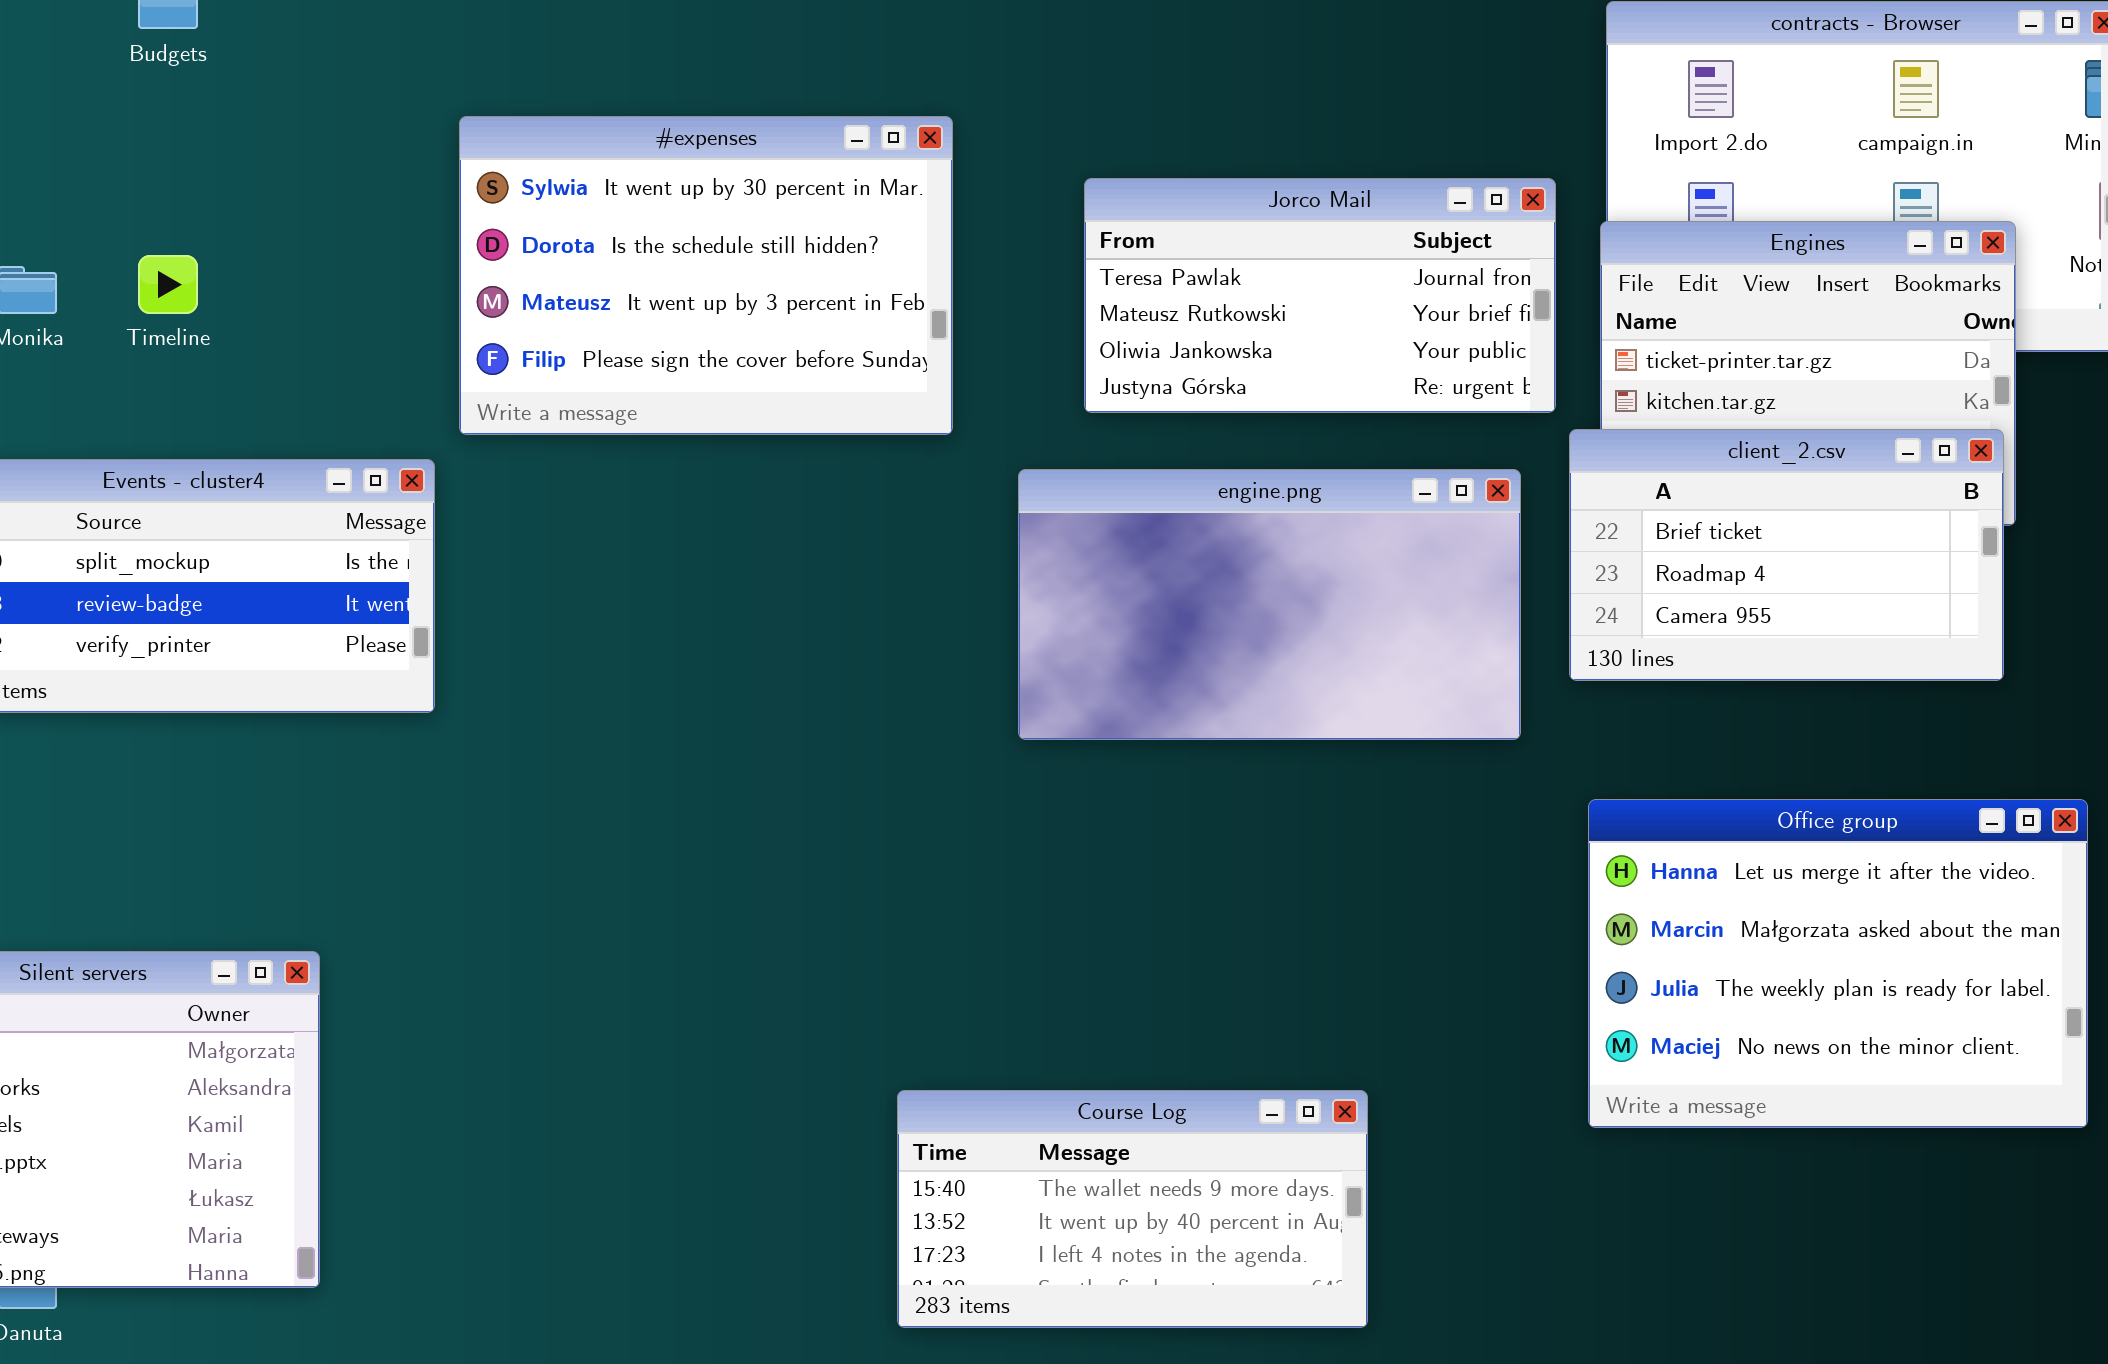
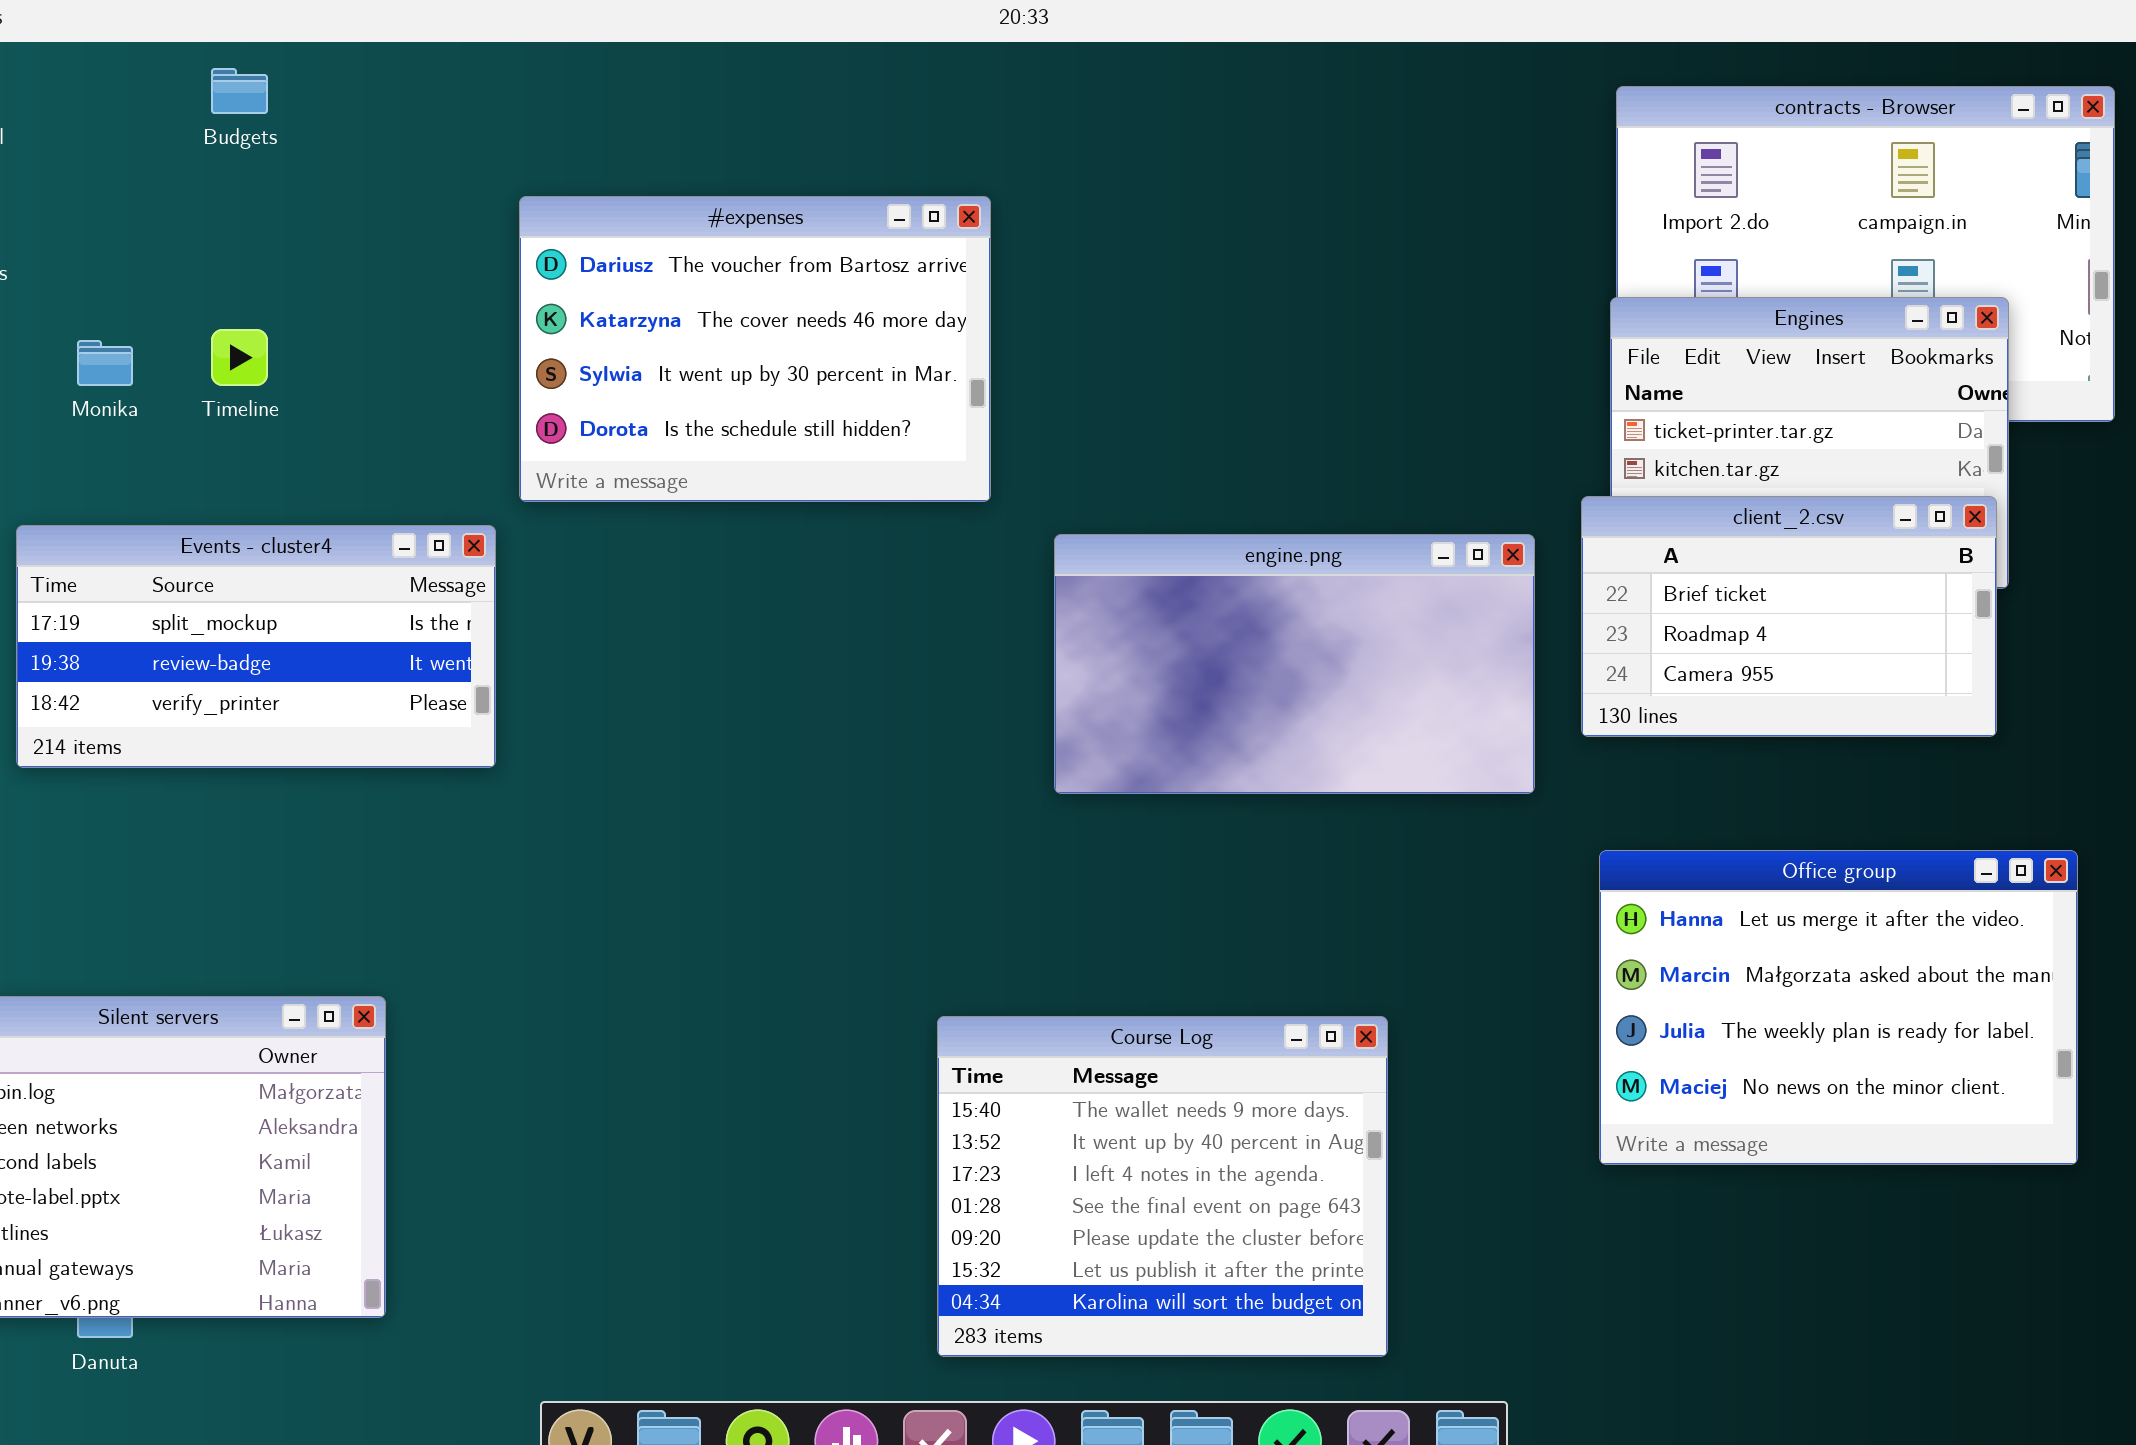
#expenses: [459,116,953,435] -> [519,196,991,502], scrolled up 2 rows
Jorco Mail: [1084,178,1556,413] -> none, closed
Course Log: [897,1090,1368,1328] -> [937,1016,1388,1357], resized

